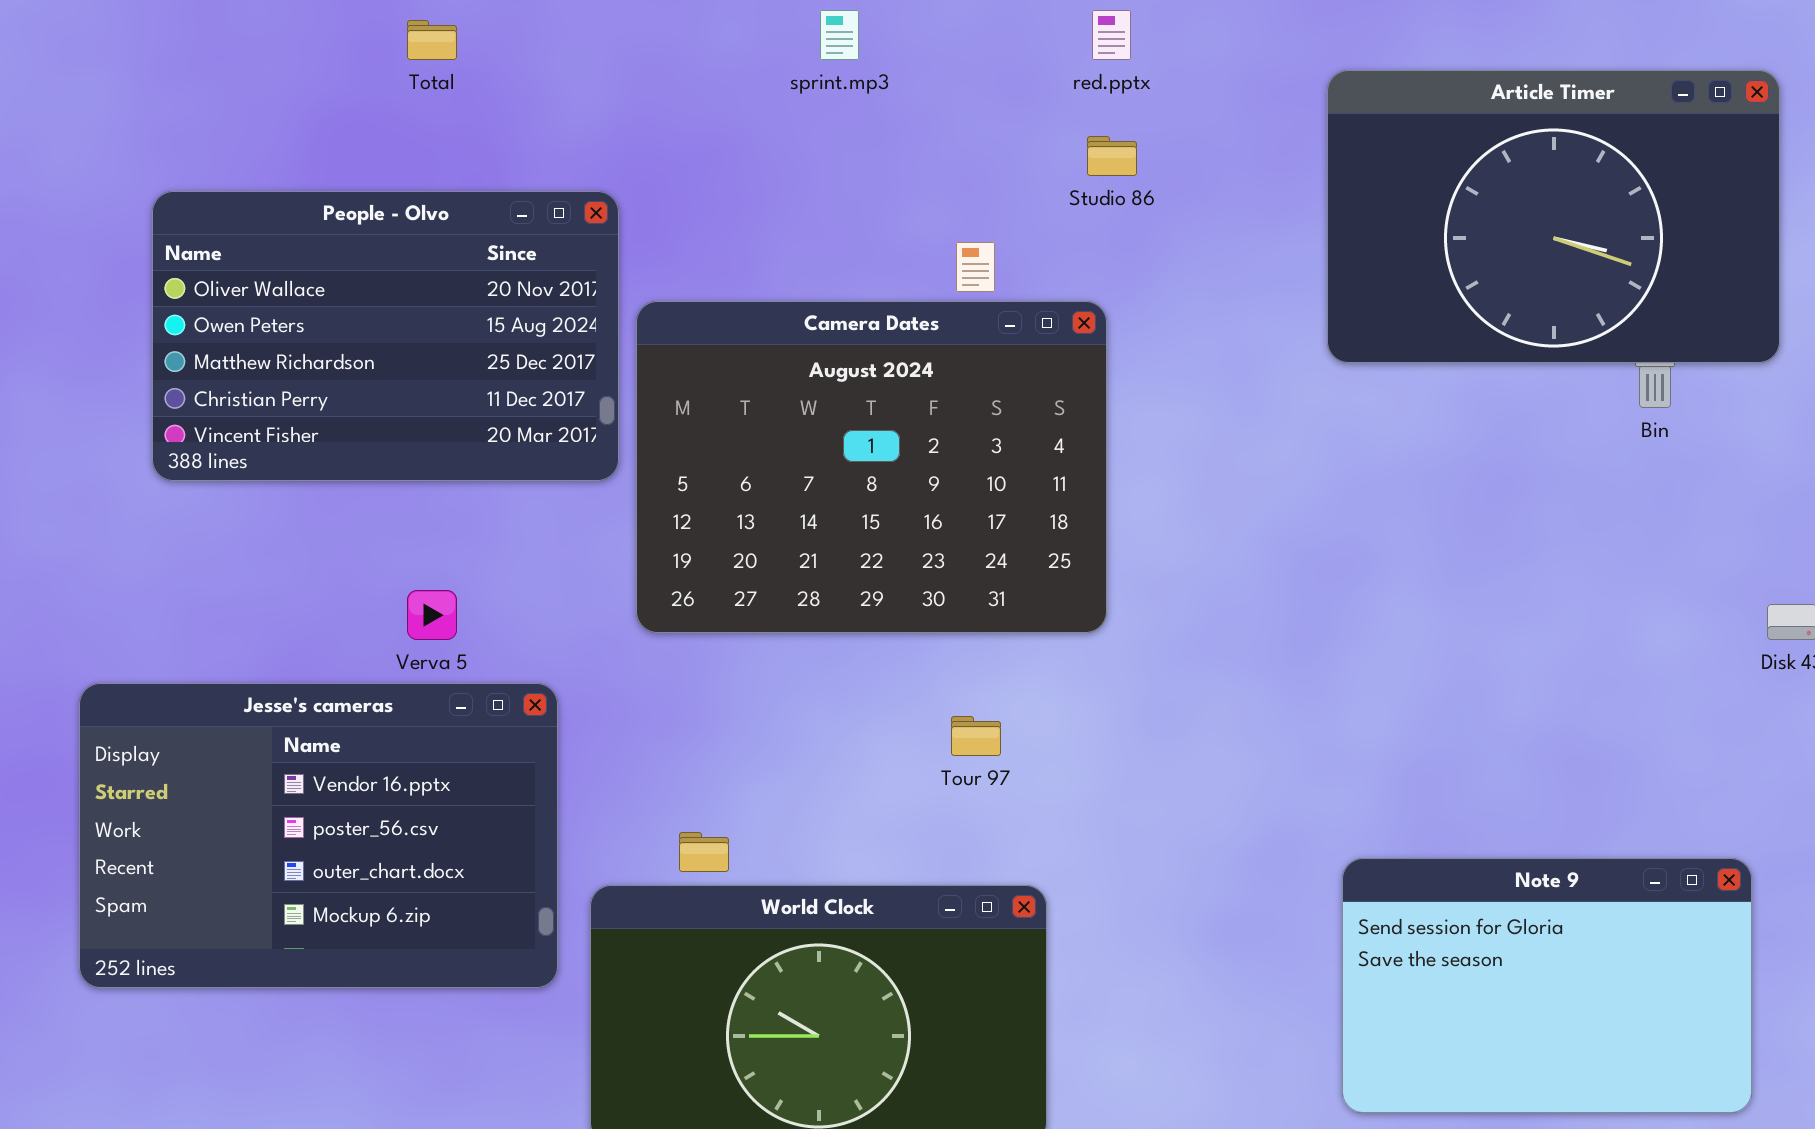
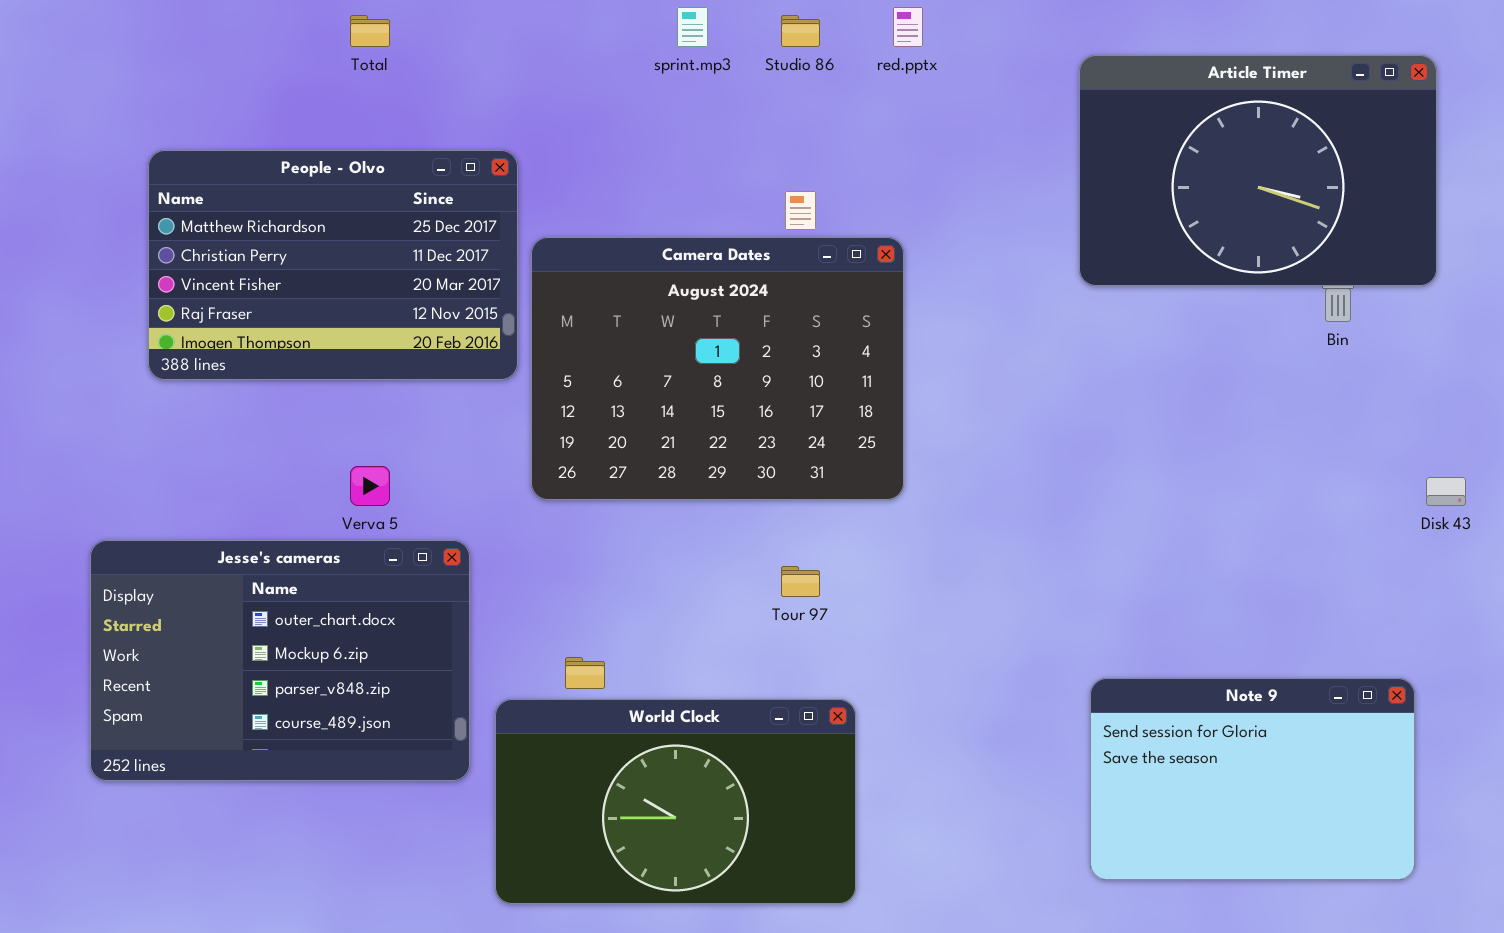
Studio 86: [1087,136,1137,176] -> [781,15,820,47], moved
People - Olvo: [152,191,619,481] -> [148,150,518,380], scrolled down 2 rows
Jesse's cameras: [79,683,558,988] -> [90,540,470,781], scrolled down 2 rows

